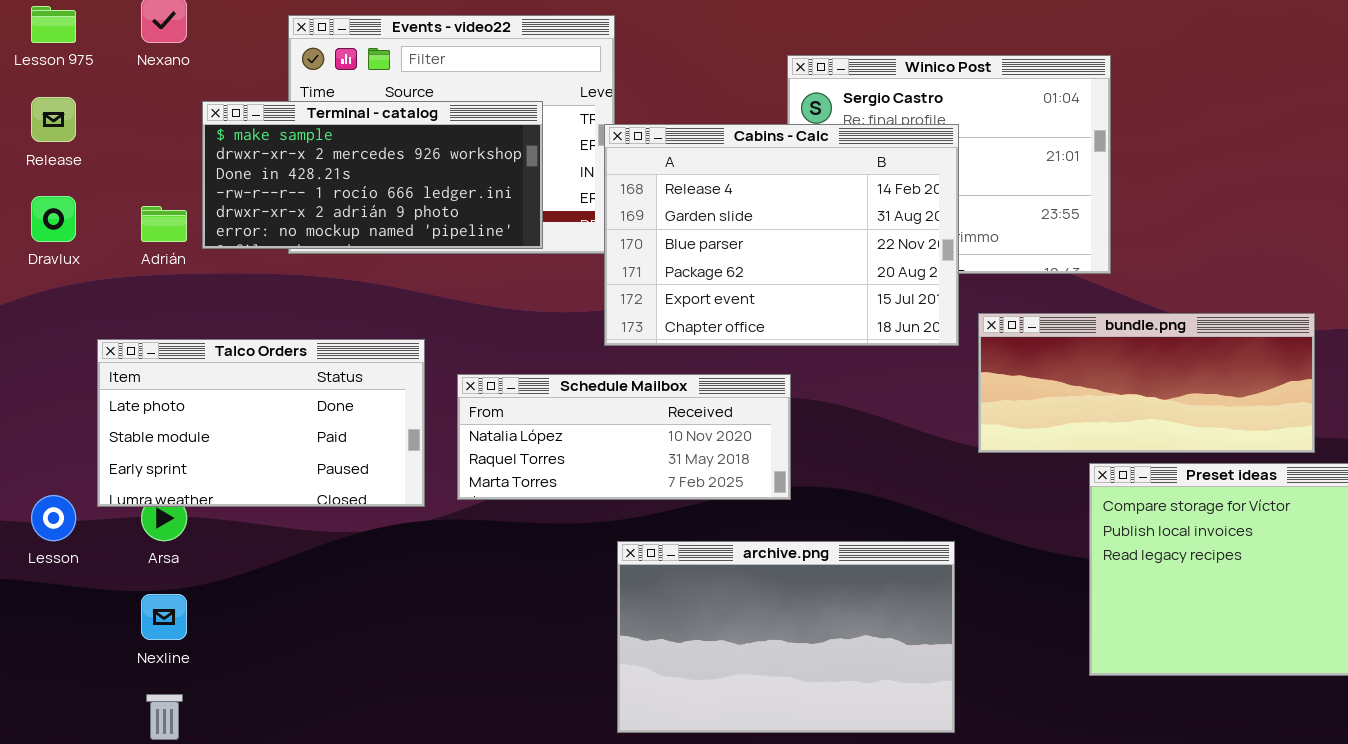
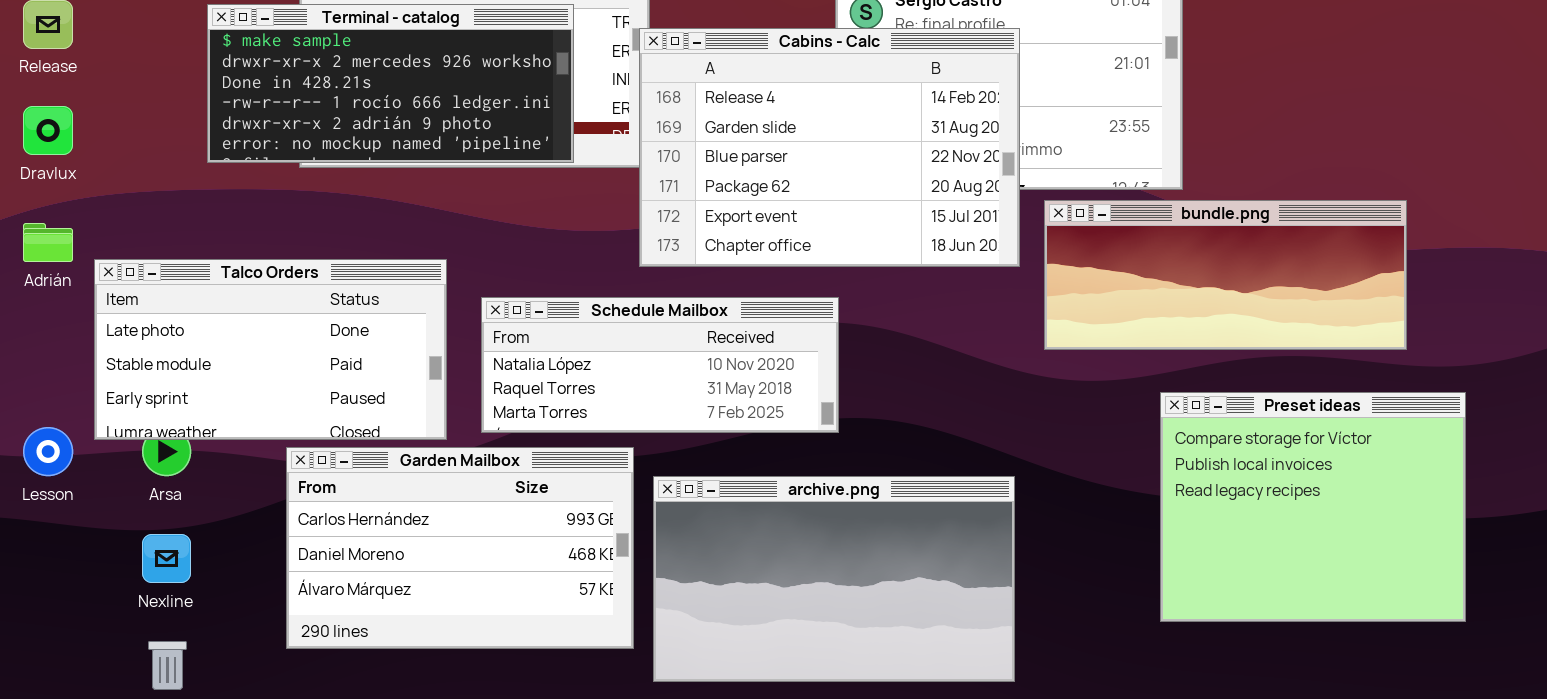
Adrián: [141,206,187,242] -> [23,223,73,262], moved
bundle.png: [978,313,1315,453] -> [1044,200,1407,350], moved
Garden Mailbox: none -> [286,447,634,649], opened

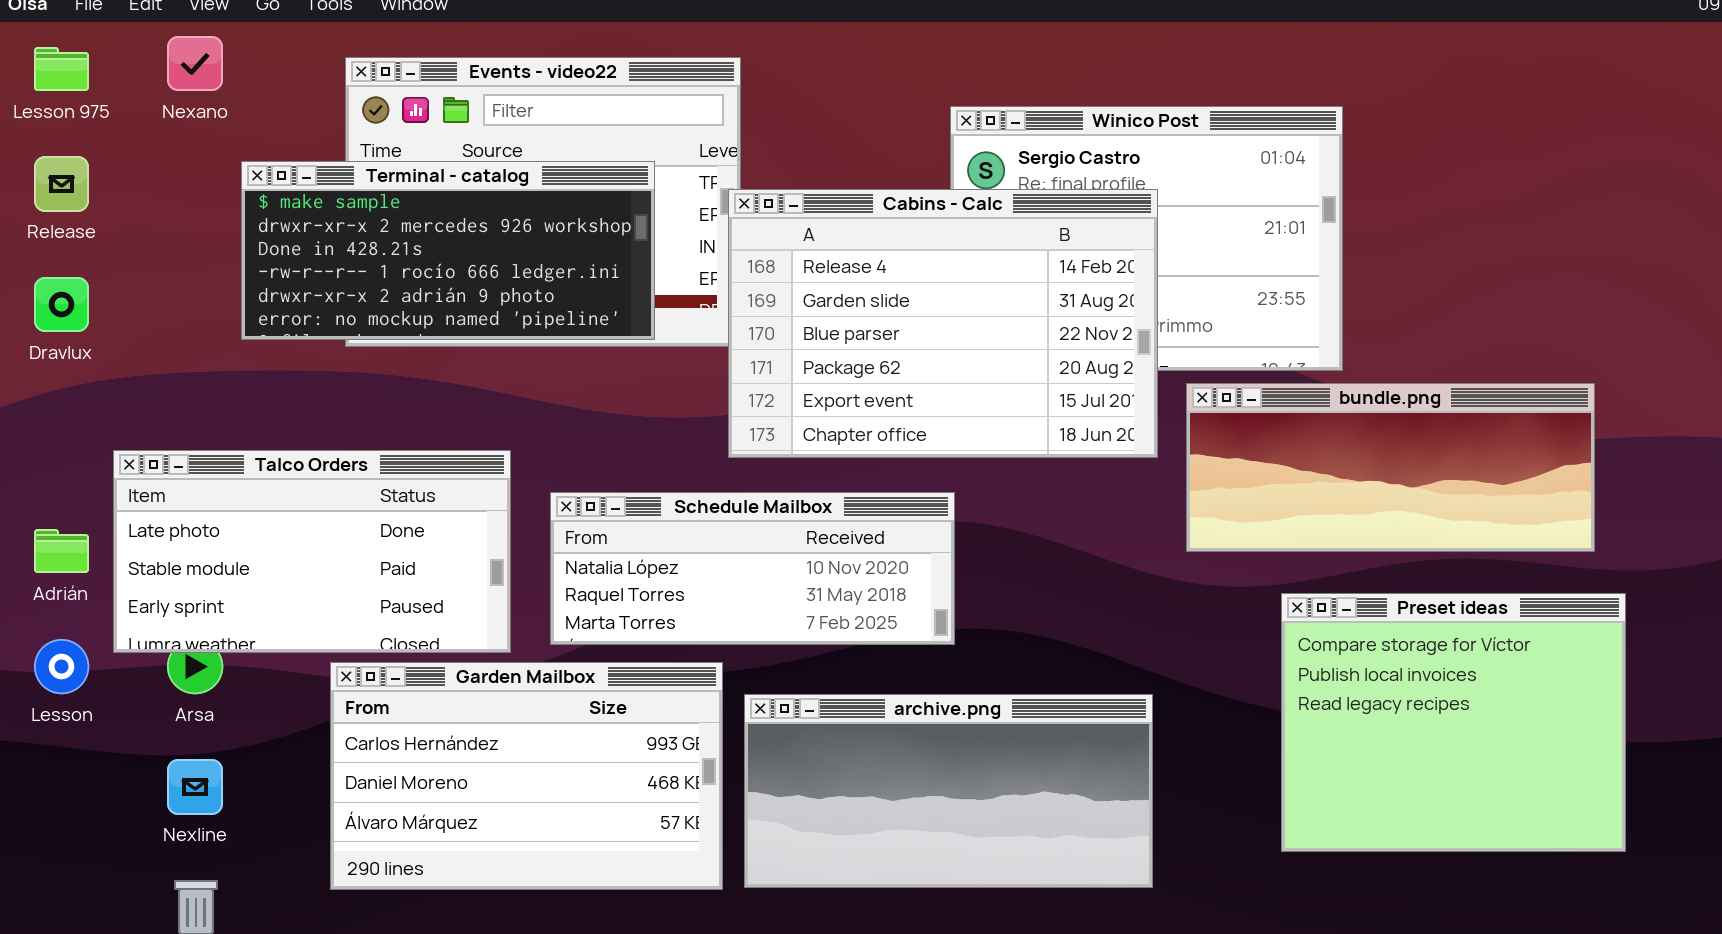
Adrián: [23,223,73,262] -> [34,529,89,573], moved
Preset ideas: [1160,392,1466,622] -> [1281,593,1626,852], moved
archive.png: [653,476,1015,682] -> [744,694,1153,888], resized

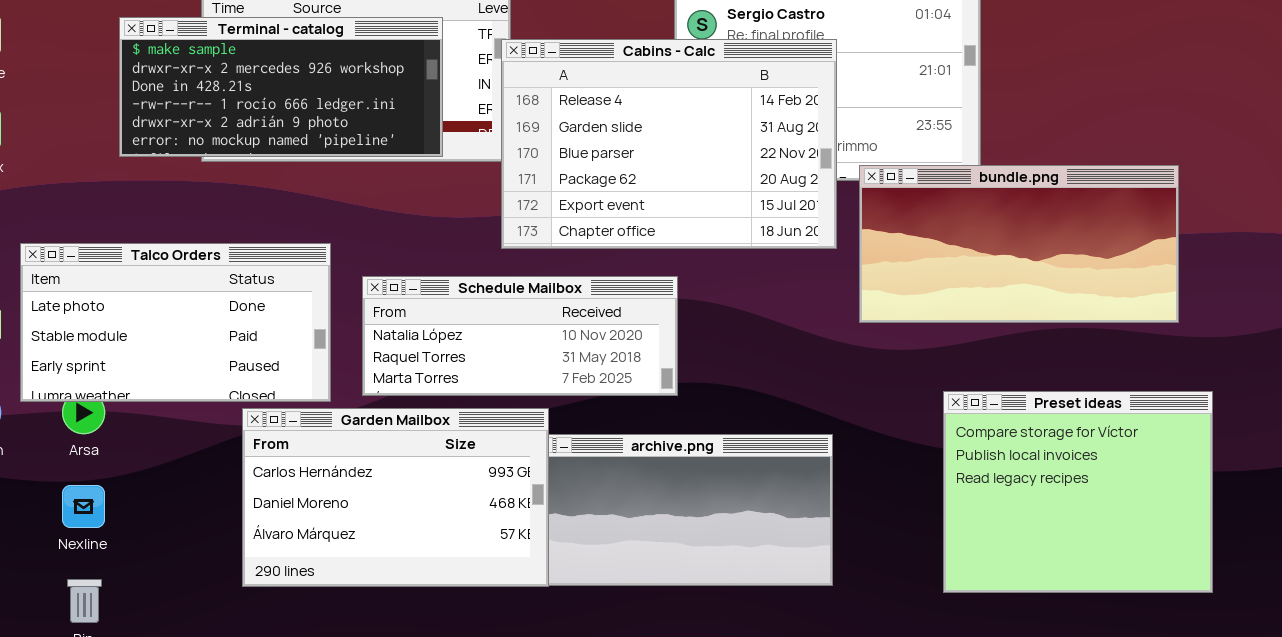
bundle.png: [1186,383,1595,552] -> [859,165,1179,323], resized
Preset ideas: [1281,593,1626,852] -> [943,391,1213,593], moved
Garden Mailbox: [330,662,723,890] -> [242,408,549,587], moved

